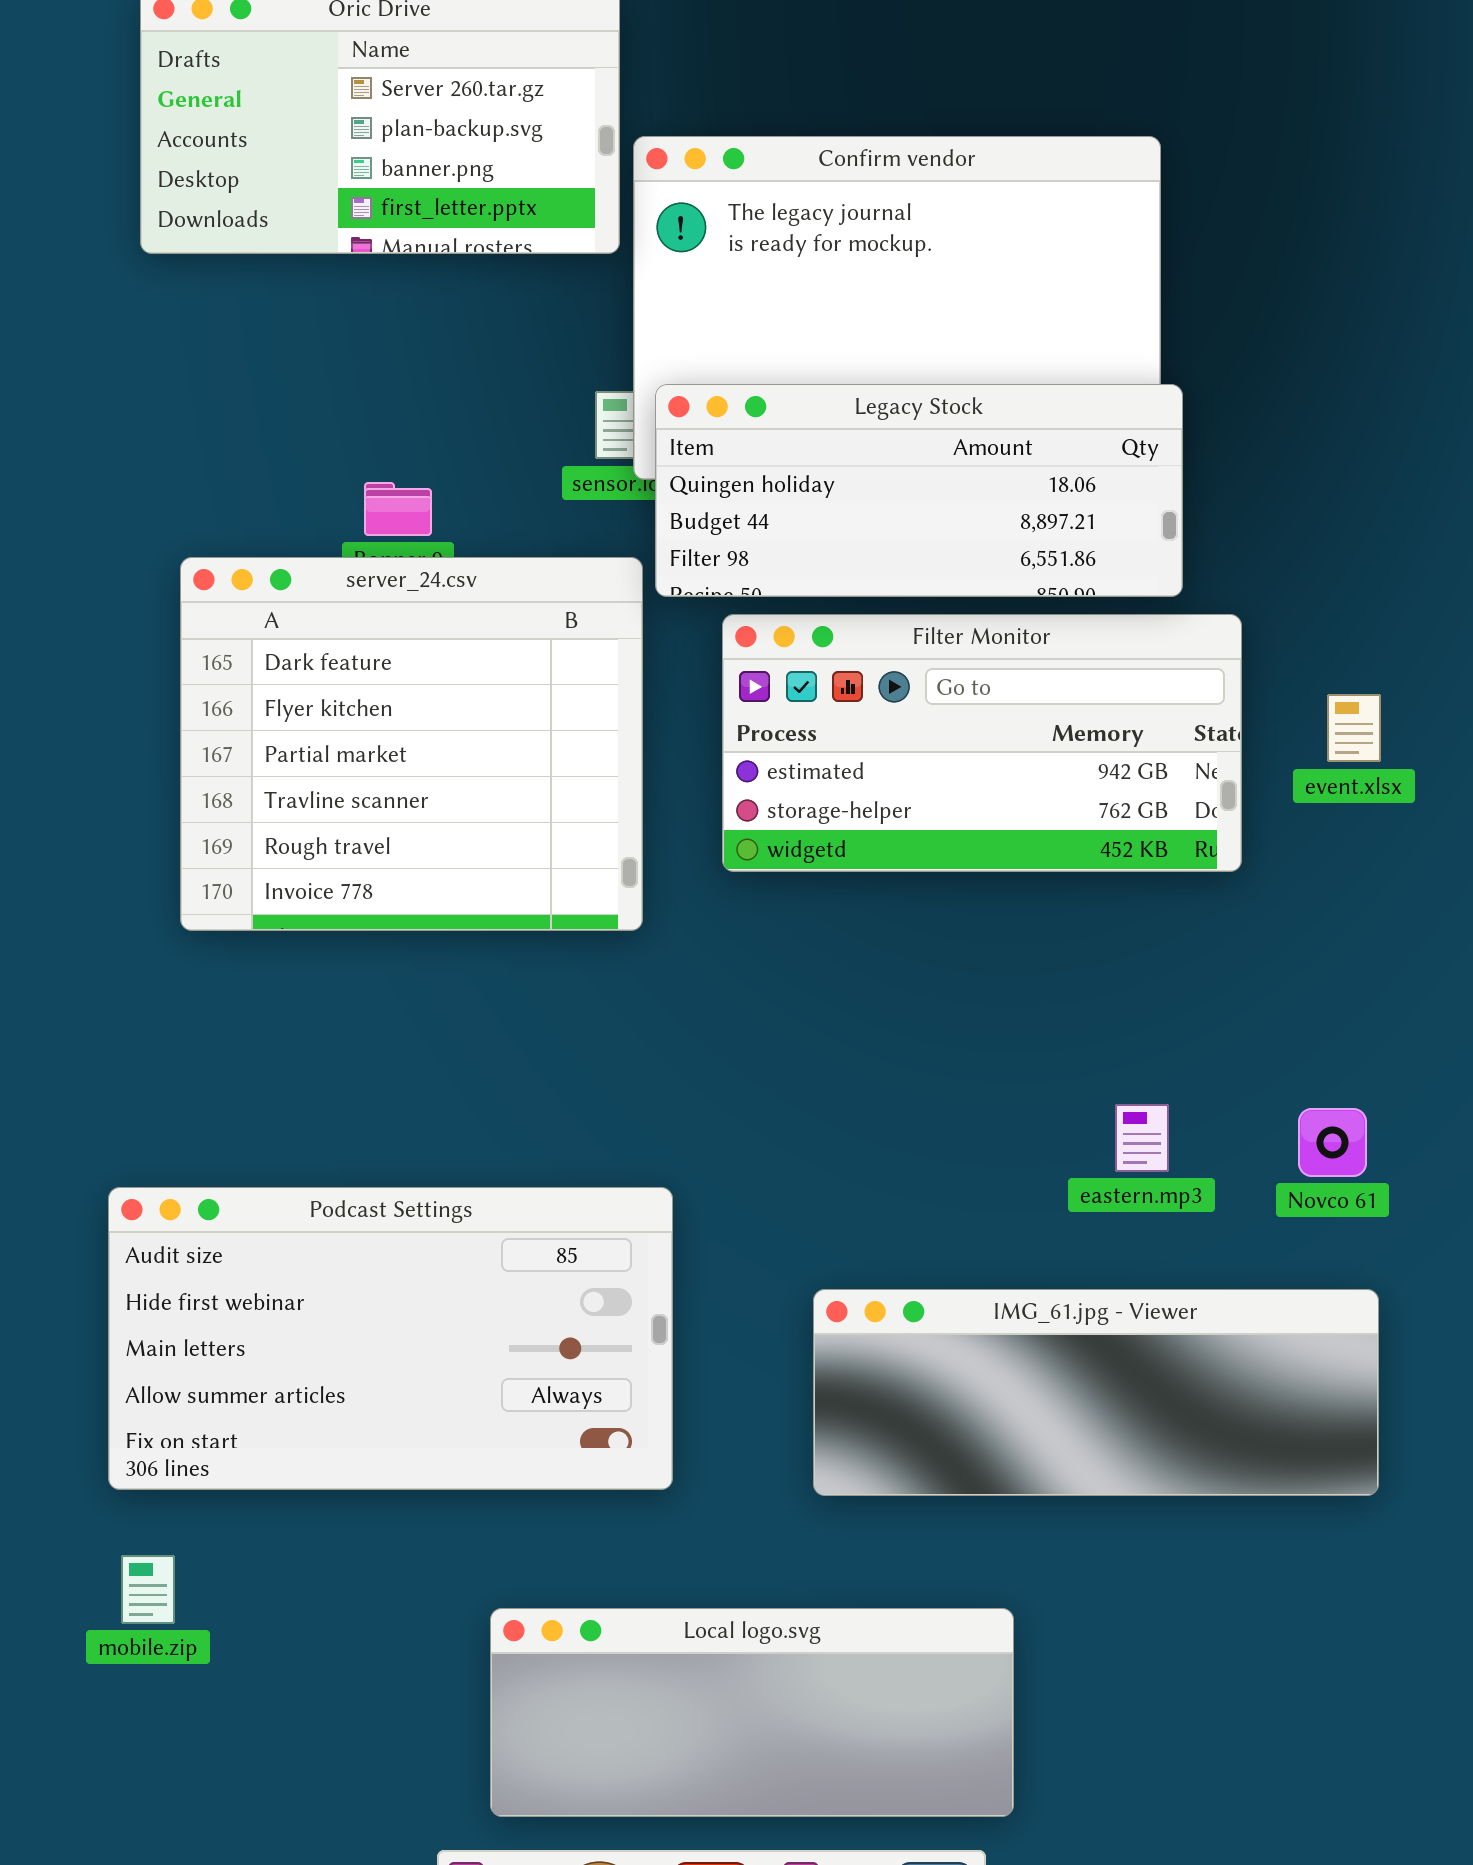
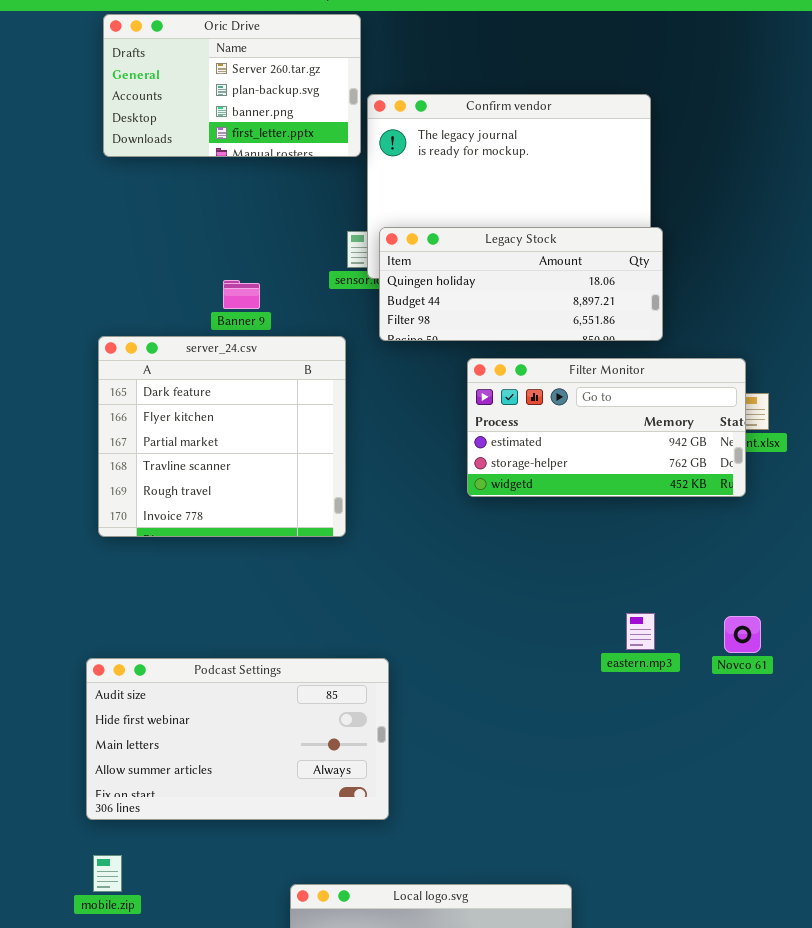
server_24.csv: [180,557,643,931] -> [98,336,346,537], moved
Filter Monitor: [722,614,1242,872] -> [467,358,746,497], moved
IMG_61.jpg - Viewer: [813,1289,1379,1496] -> none, closed

